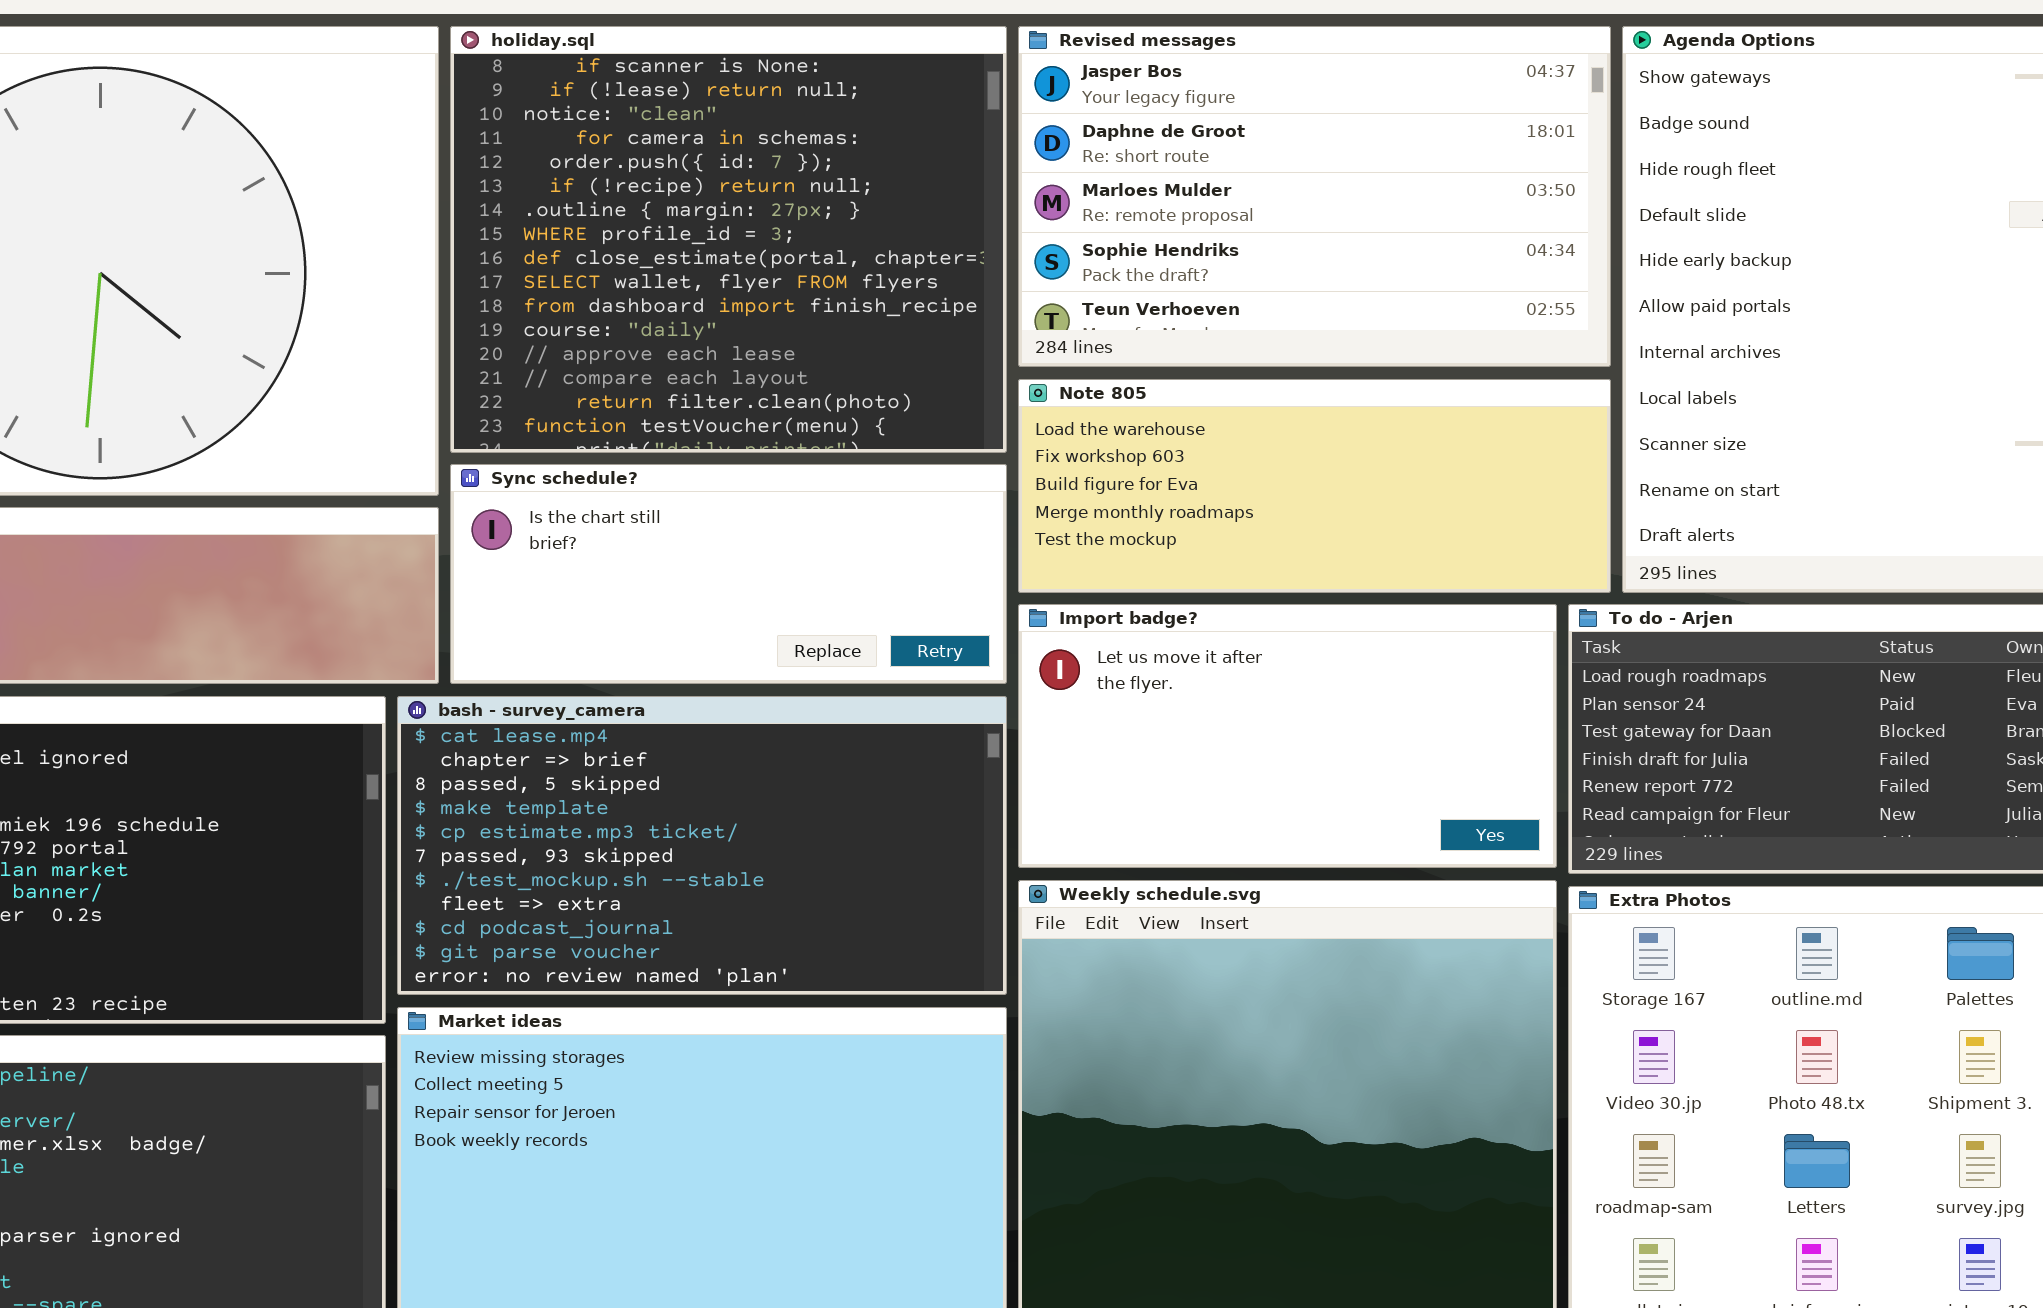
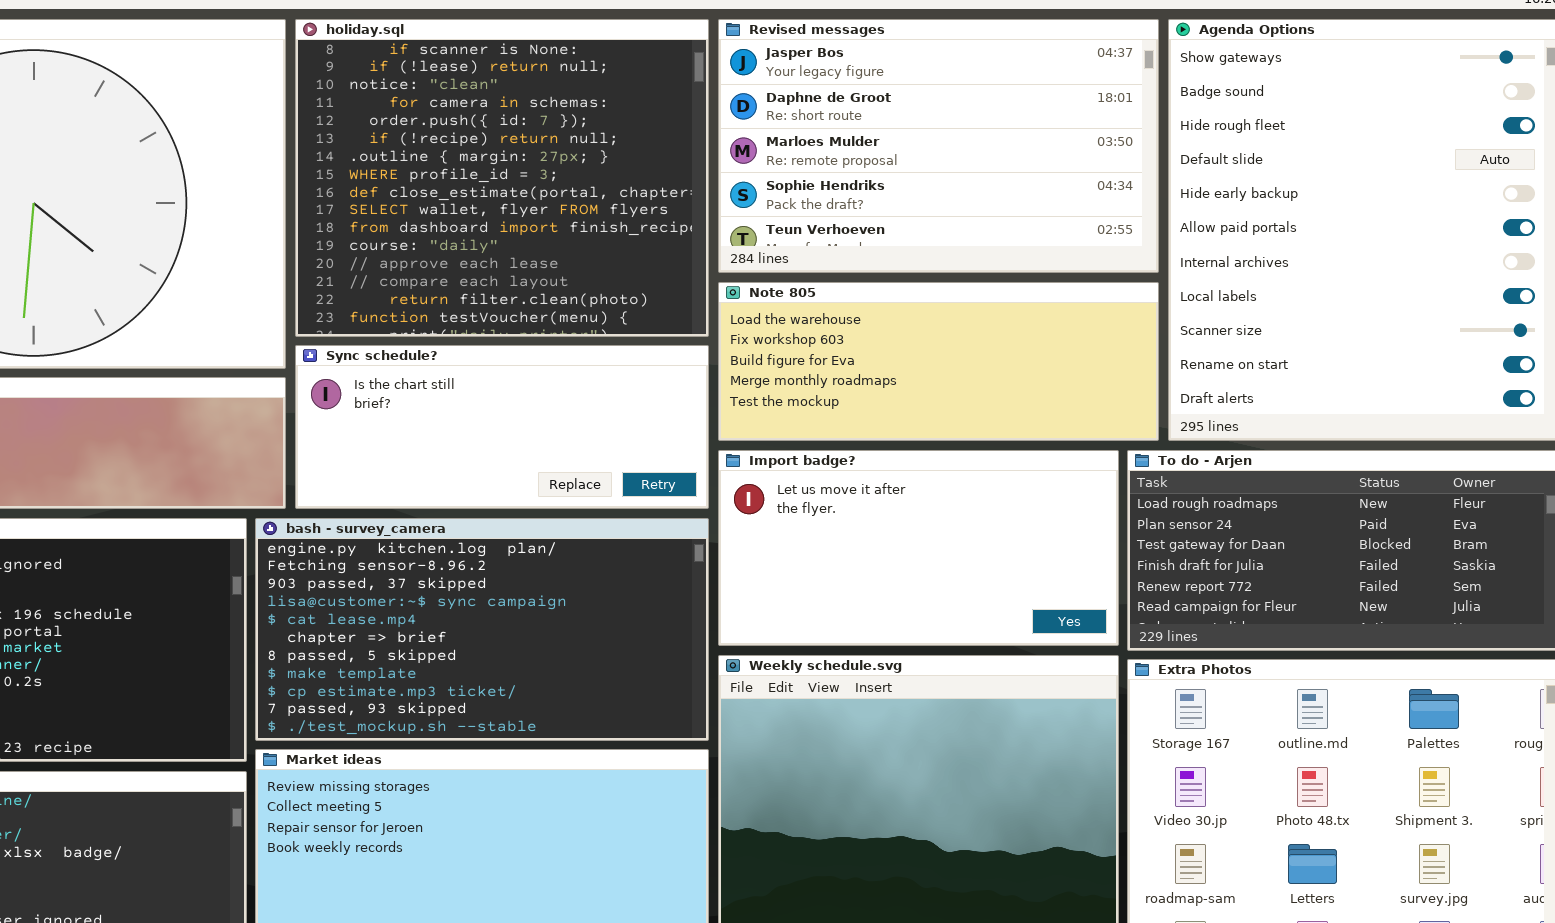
bash - survey_camera: [397,696,1007,995] -> [255,518,709,741], scrolled up 4 rows

